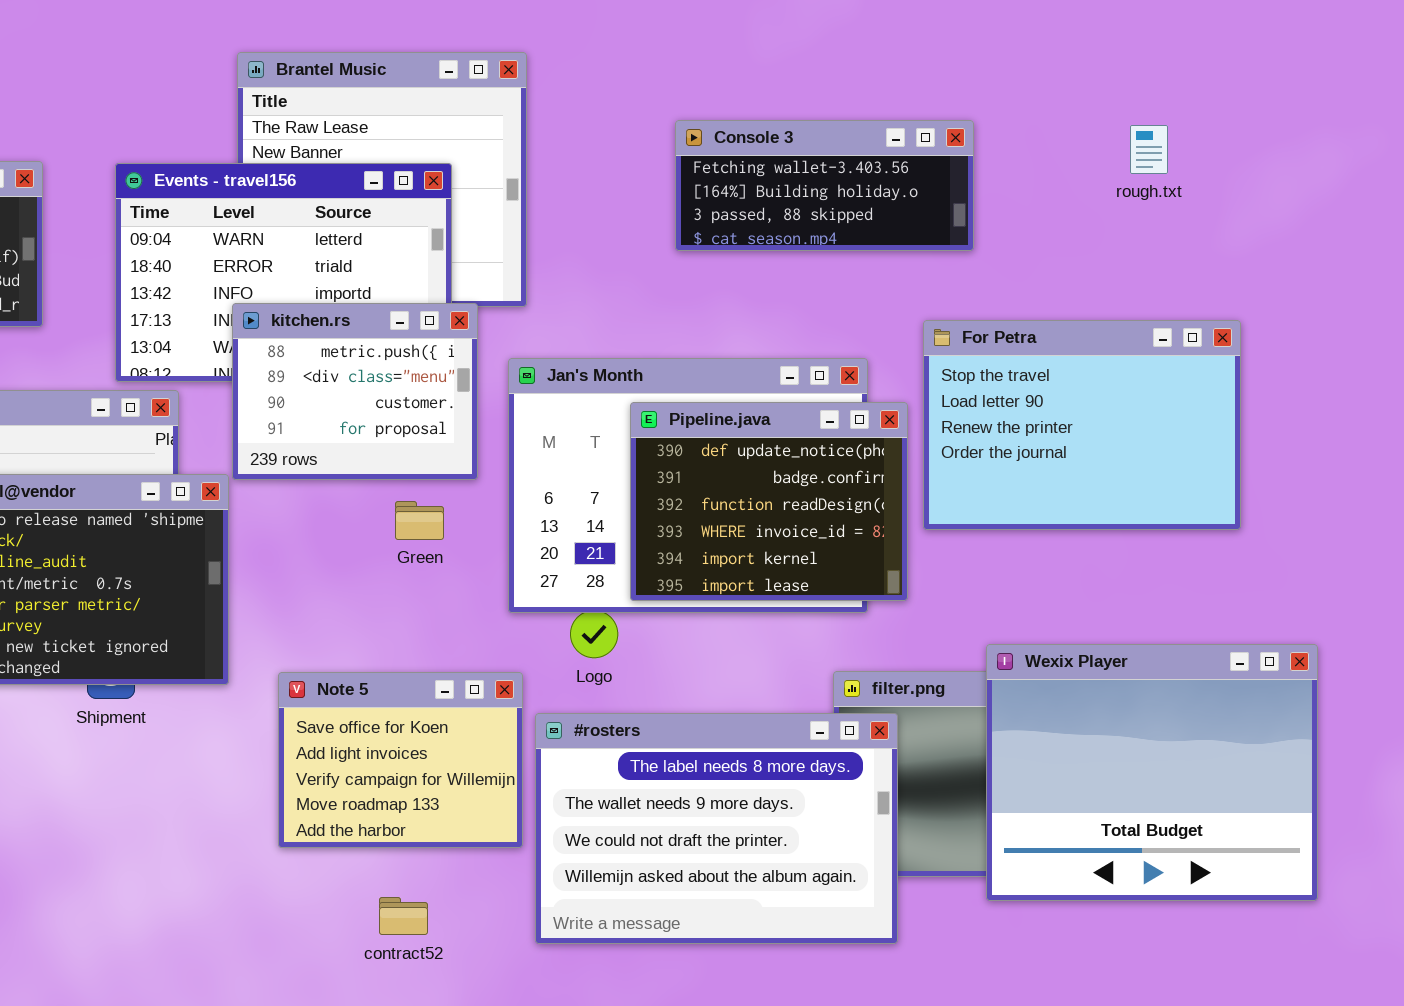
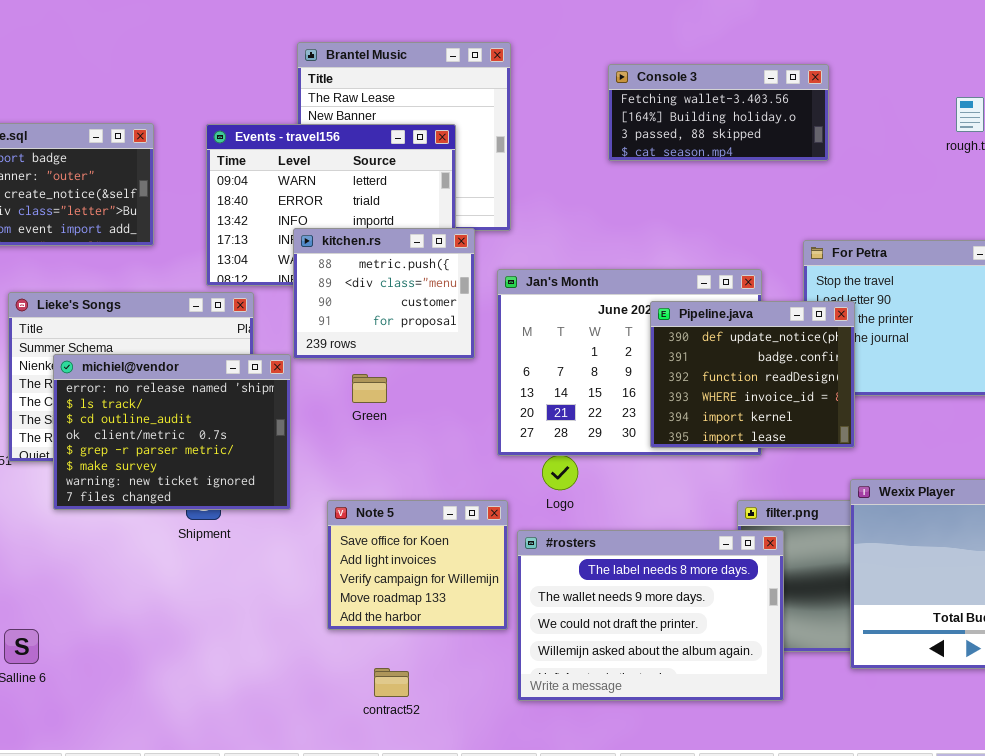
Console 3: [675,120,974,251] -> [608,64,829,161], moved
Pipeline.java: [630,402,908,601] -> [650,301,855,448], moved
Green: [395,501,444,540] -> [352,374,387,403], moved
contract52: [379,897,428,935] -> [374,668,409,697], moved

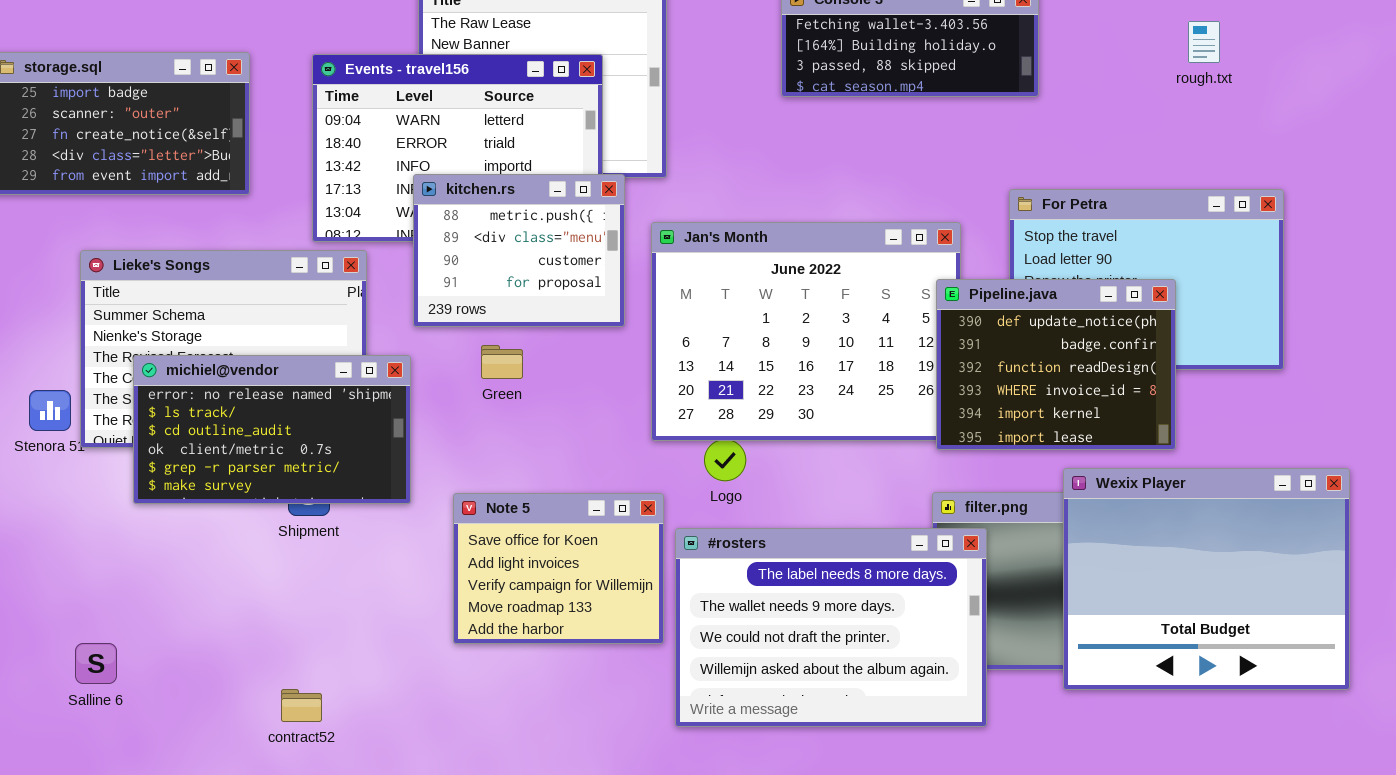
Pipeline.java: [650,301,855,448] -> [936,279,1176,450], moved
michiel@vendor: [53,354,291,510] -> [133,355,411,504], resized
contract52: [374,668,409,697] -> [281,689,322,722], moved

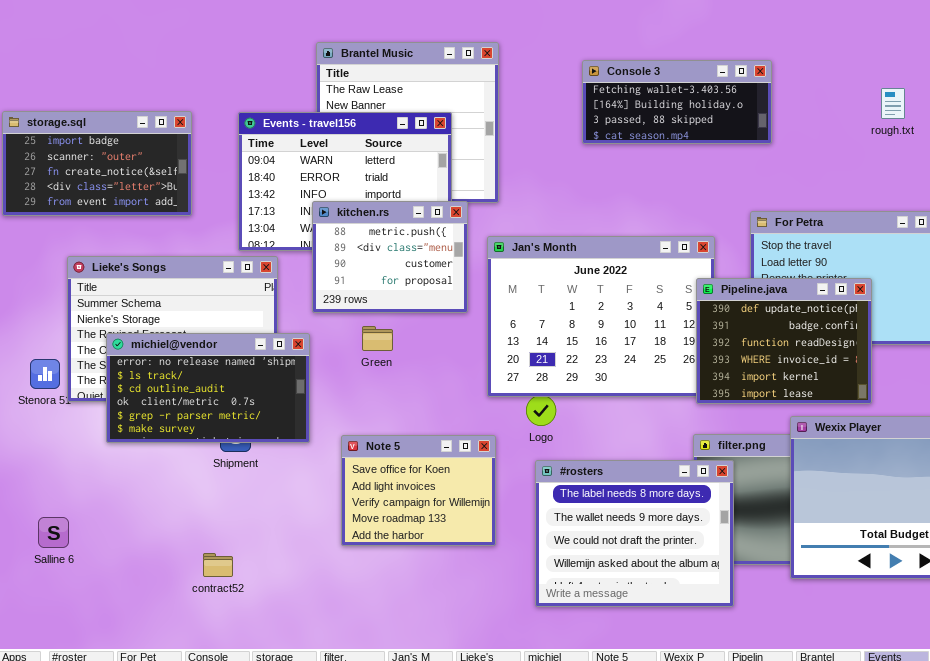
#rosters: [675,528,987,727] -> [535,460,734,607], resized
Salline 6: [75,643,117,684] -> [38,517,69,548], moved
contract52: [281,689,322,722] -> [203,553,233,577], moved

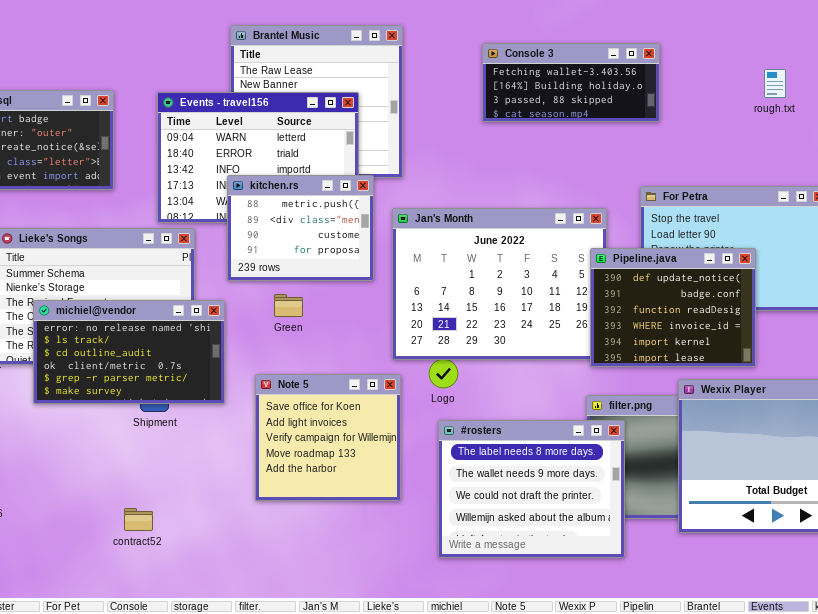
Note 5: [341,435,496,546] -> [255,374,401,501], resized

